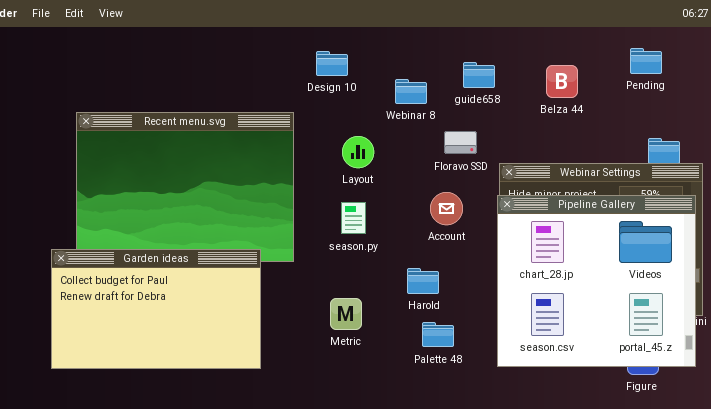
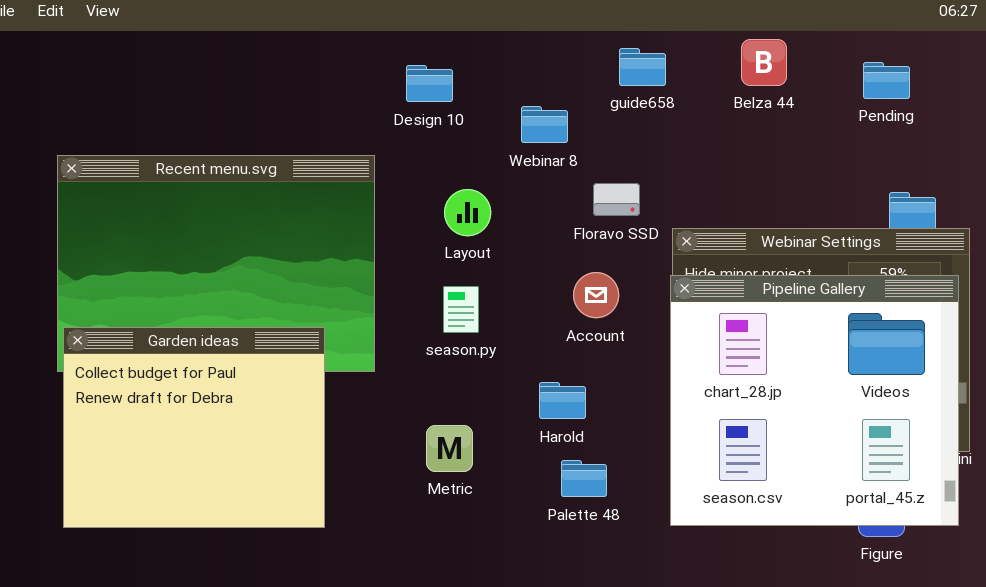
guide658: [463,62,495,88] -> [619,48,666,86], moved
Belza 44: [546,65,578,98] -> [741,39,787,86], moved
Garden ideas: [51,249,261,369] -> [63,327,325,528], resized

